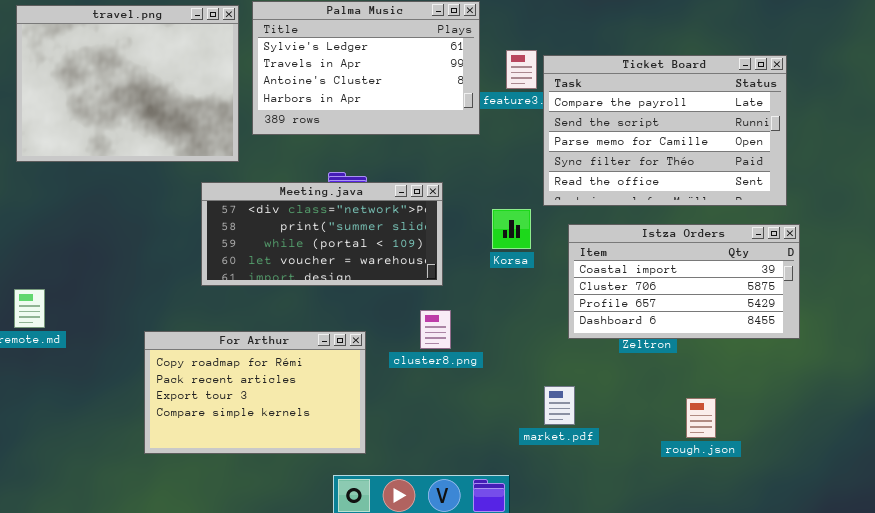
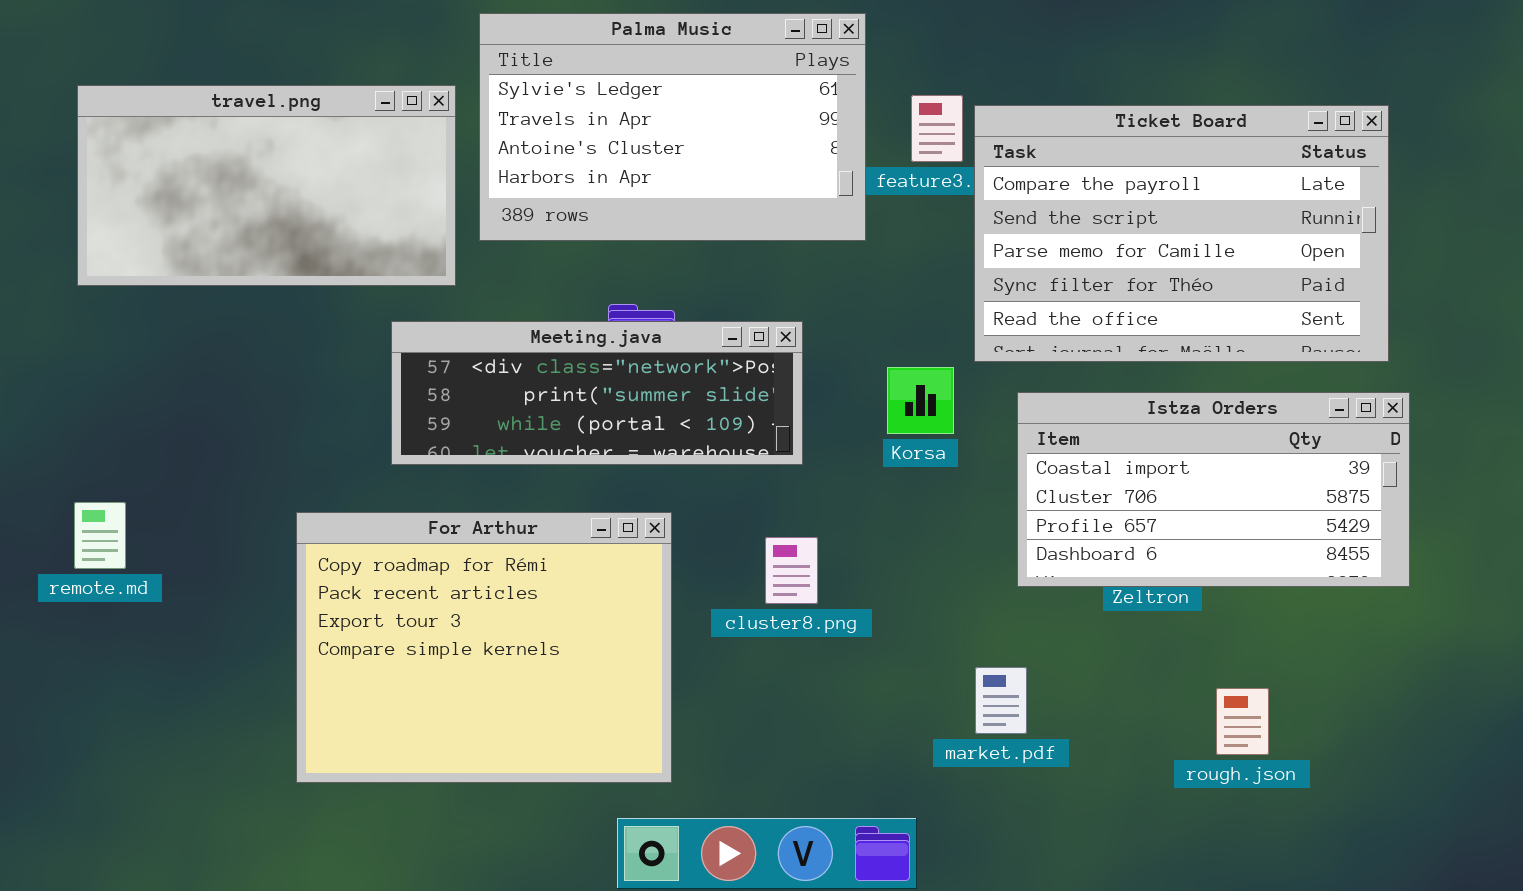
travel.png: [16,5,239,162] -> [77,85,456,286], resized
Meeting.java: [201,182,443,286] -> [391,321,803,465], resized
For Arthur: [144,331,366,454] -> [296,512,672,783], resized

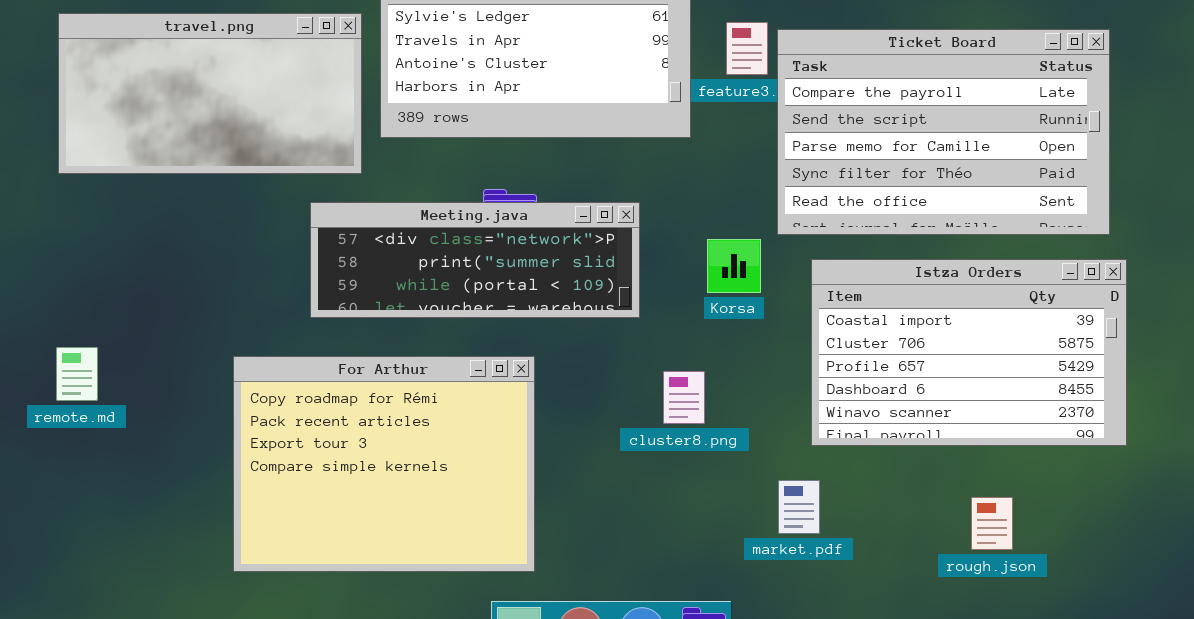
Istza Orders: [1017,392,1410,587] -> [811,259,1127,446], resized
cluster8.png: [765,537,818,604] -> [663,371,705,424], moved

